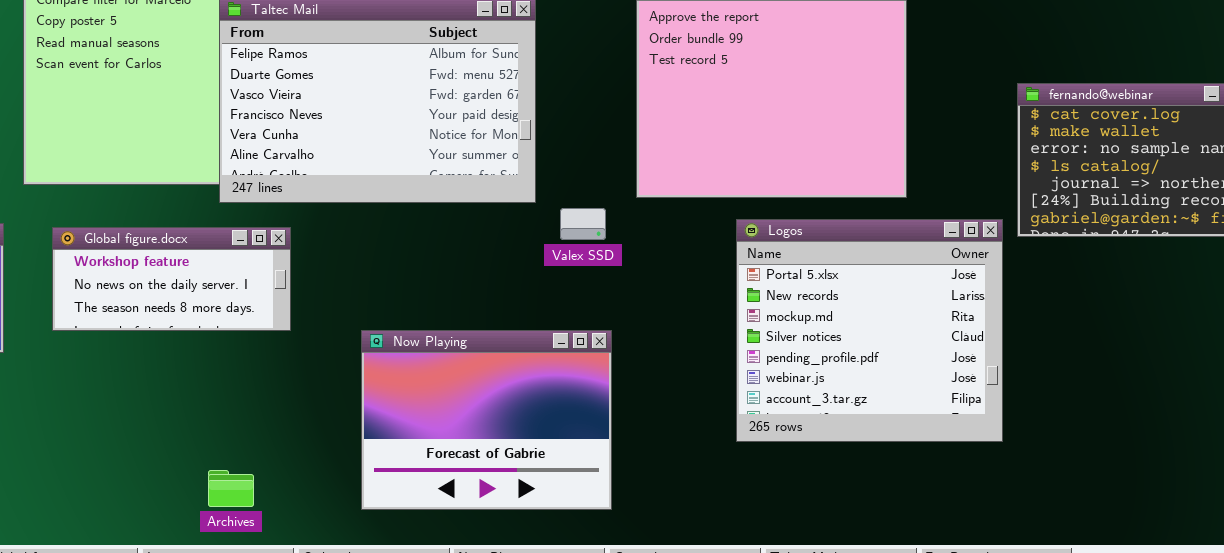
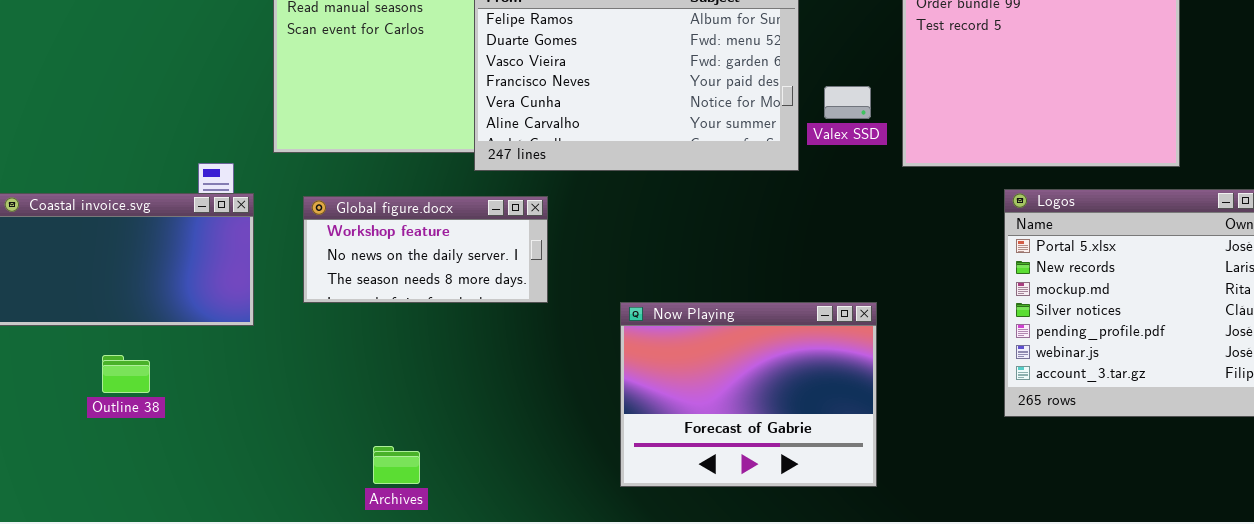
Valex SSD: [560,208,606,240] -> [824,86,871,119], moved
Archives: [208,470,254,507] -> [373,446,420,484], moved

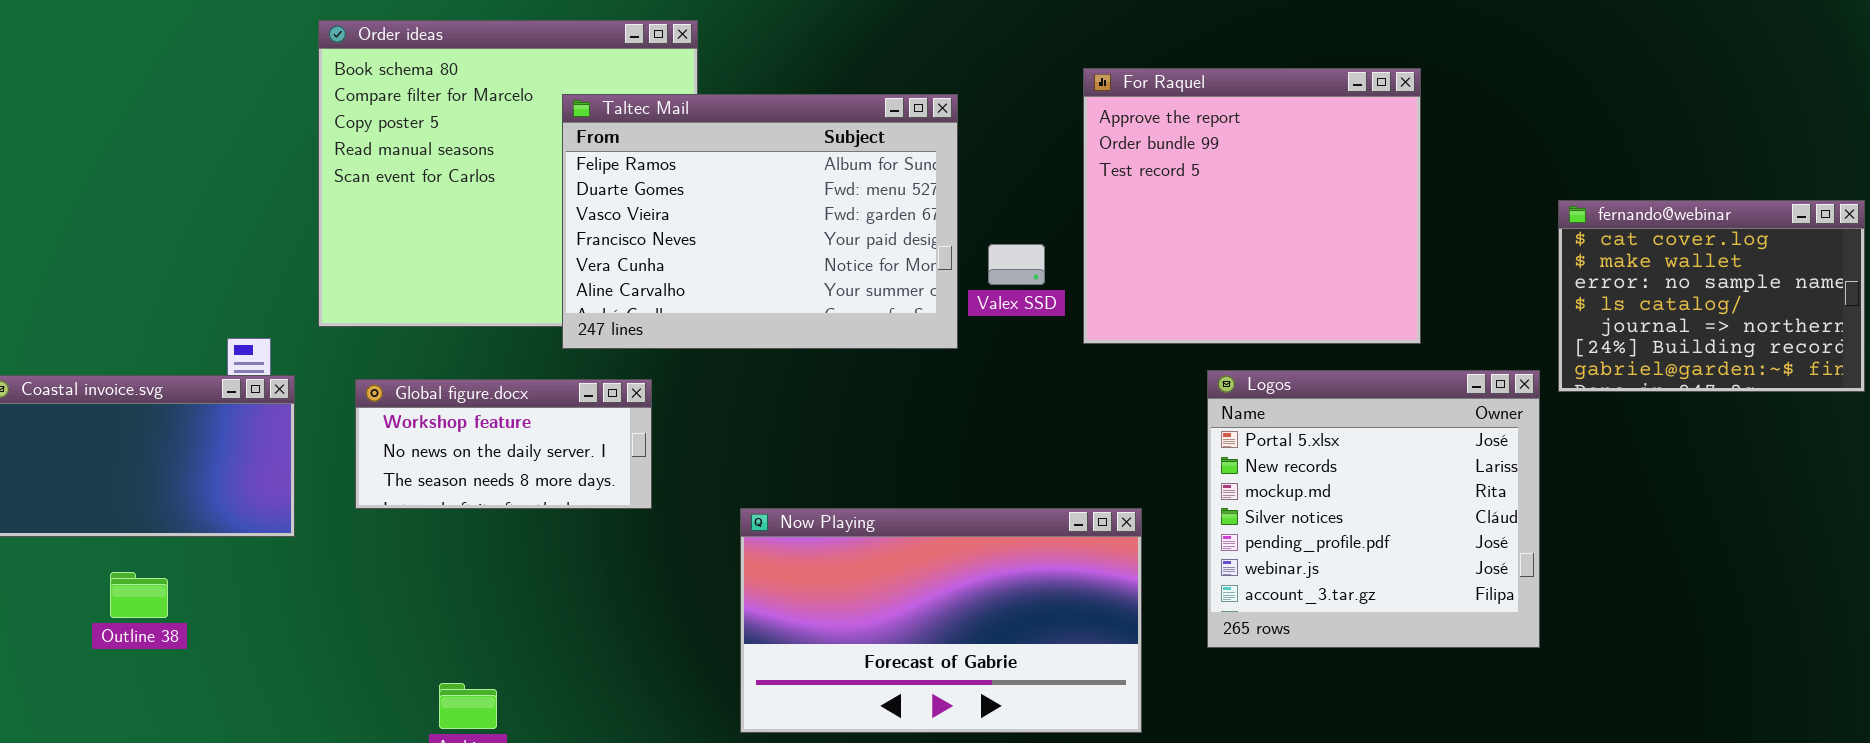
Now Playing: [620,302,877,487] -> [740,508,1142,733], resized

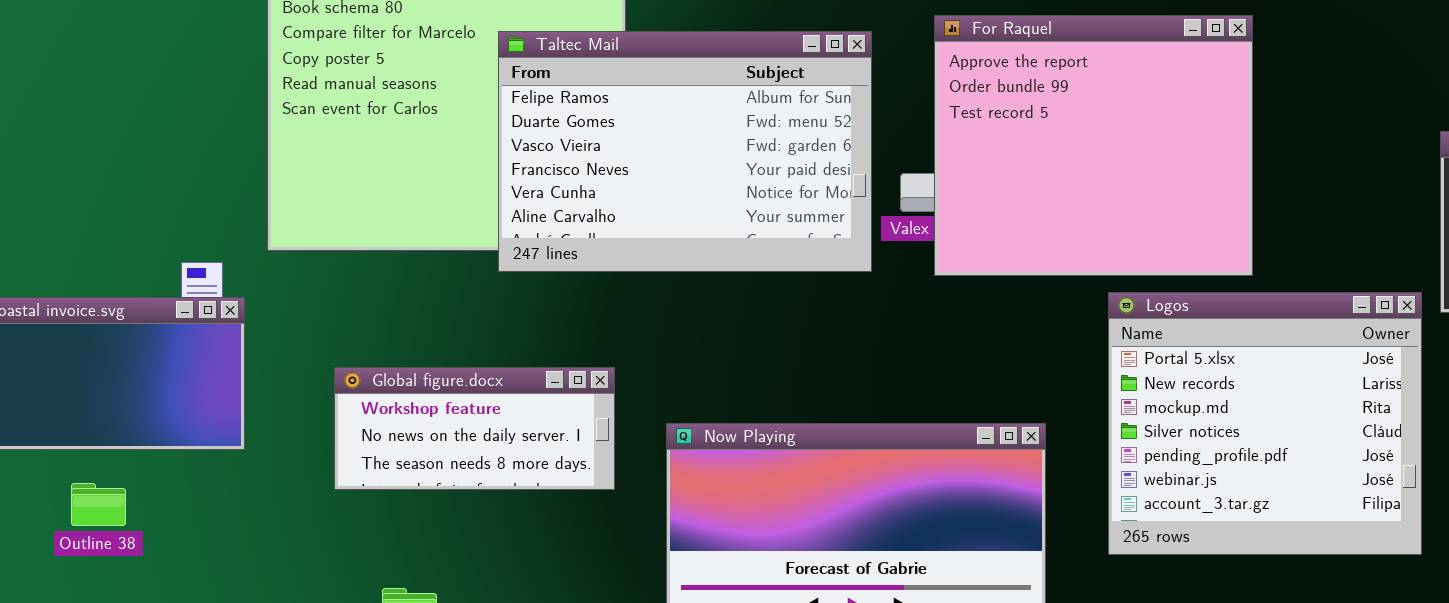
For Raquel: [1083,68,1421,344] -> [934,15,1253,276], moved
Global figure.docx: [355,379,652,509] -> [334,367,615,490], moved

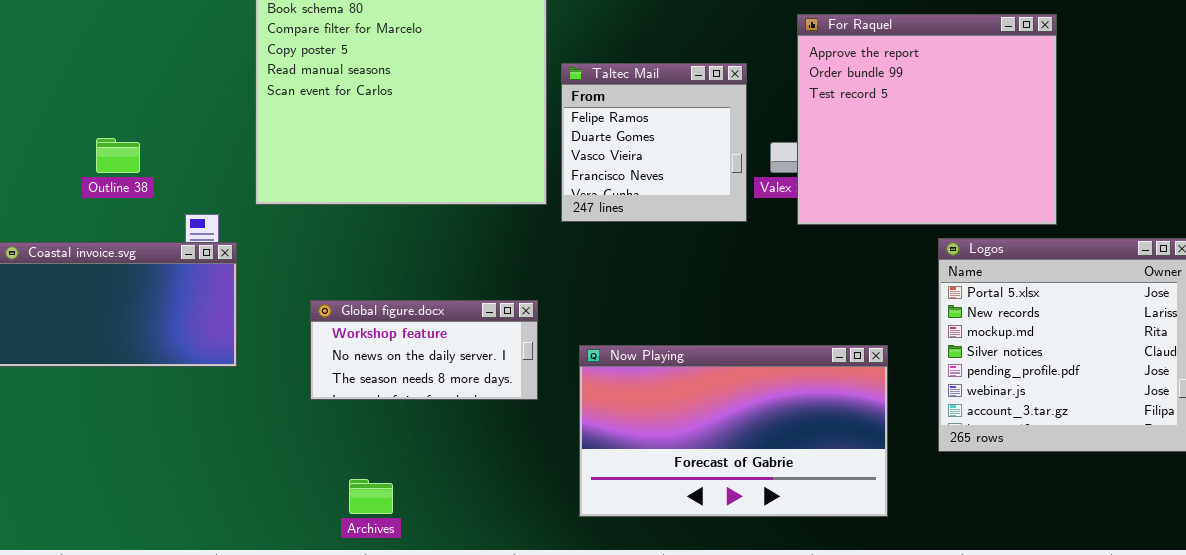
Taltec Mail: [498,31,872,272] -> [561,63,747,222], resized
Outline 38: [71,483,126,526] -> [96,138,140,173], moved

